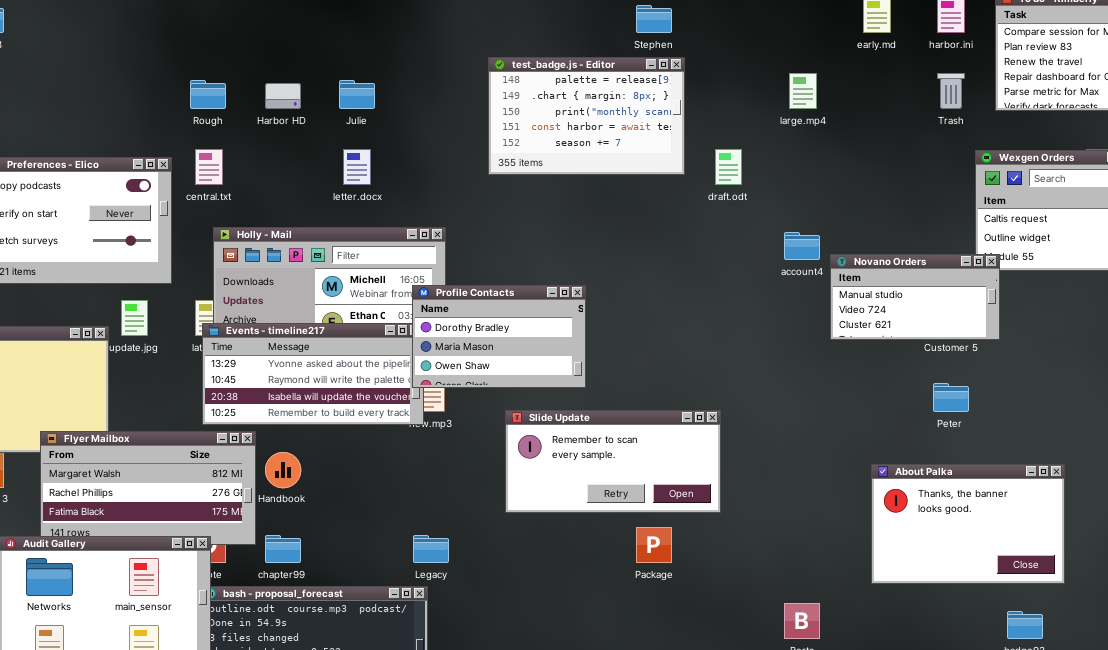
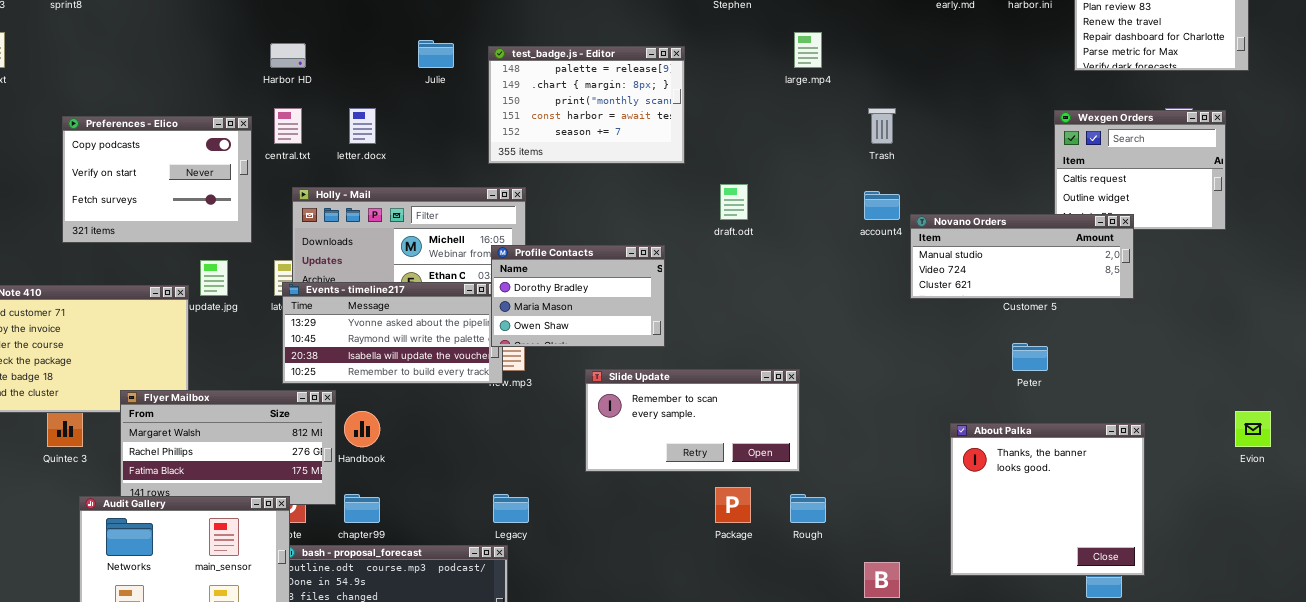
test_badge.js - Editor: [488,57,685,175] -> [488,46,685,164], moved
large.mp4: [789,73,817,109] -> [794,32,822,68], moved
Trash: [937,73,965,109] -> [868,108,896,144], moved
Rough: [190,80,226,109] -> [790,494,826,523], moved
Harbor HD: [265,83,301,109] -> [270,43,306,68], moved
letter.docx: [343,149,371,185] -> [349,108,376,144], moved
draft.odt: [715,149,742,185] -> [720,184,748,220], moved
Novano Orders: [830,254,1000,340] -> [910,214,1134,299], resized
About Palka: [871,464,1065,584] -> [950,423,1145,576], resized

